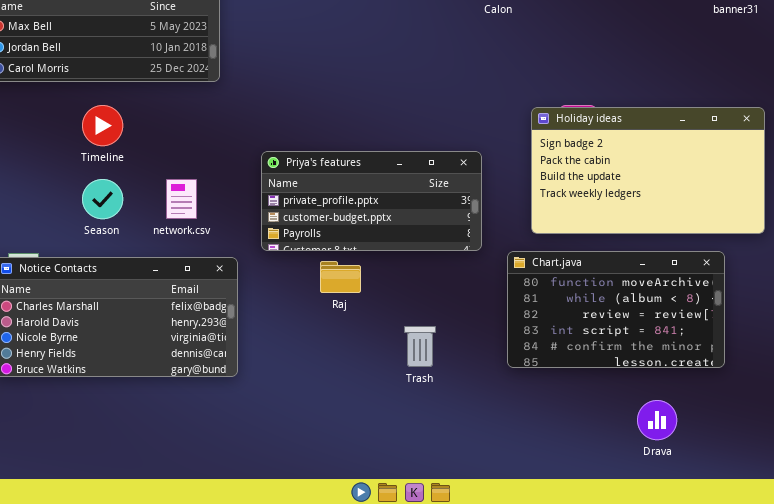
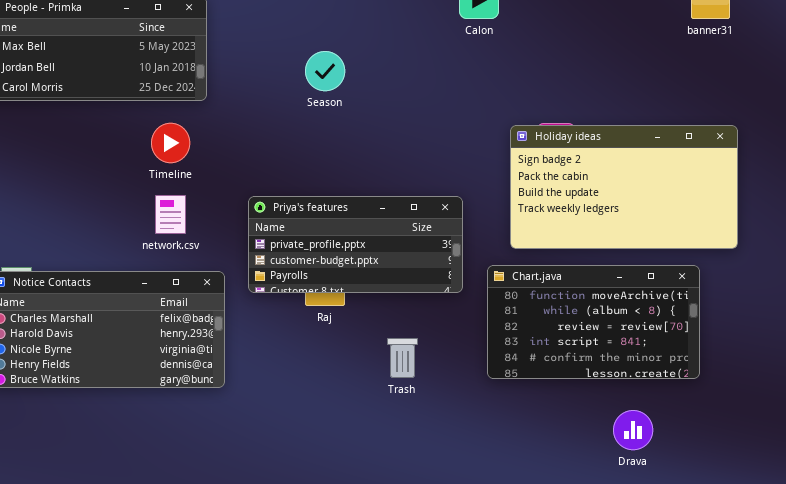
Timeline: [82,105,123,146] -> [151,123,190,163], moved
Priya's features: [261,151,482,251] -> [248,196,463,293], moved
Season: [82,179,123,219] -> [305,51,345,91], moved

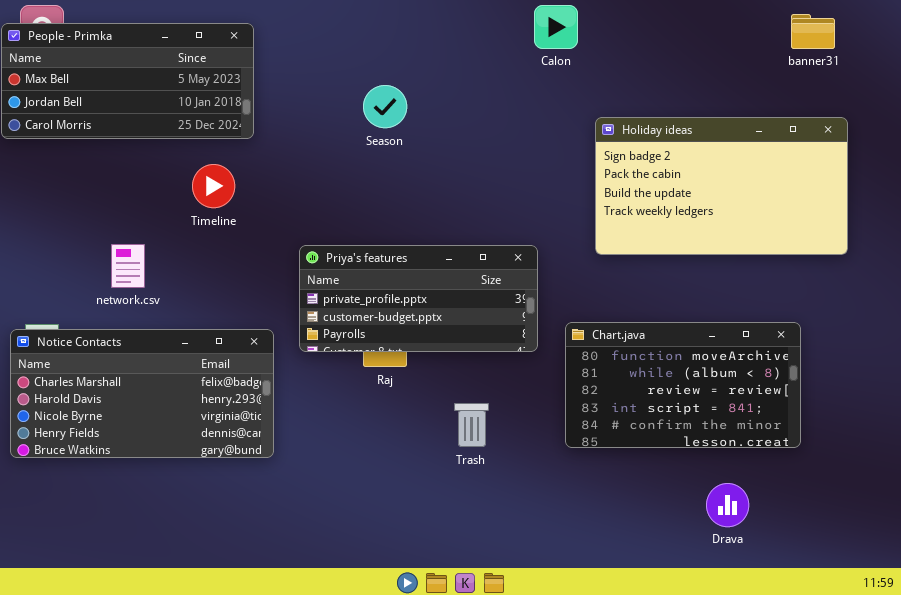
Holiday ideas: [510,125,738,249] -> [595,117,848,255], moved
network.csv: [155,195,186,234] -> [111,244,145,288], moved

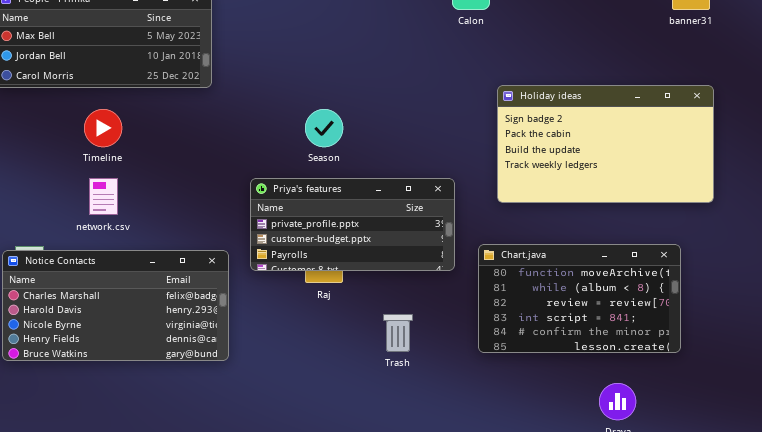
Season: [363,85,407,128] -> [305,109,343,147], moved
Holiday ideas: [595,117,848,255] -> [497,85,714,203], moved
Timeline: [192,164,235,208] -> [84,109,122,147], moved

